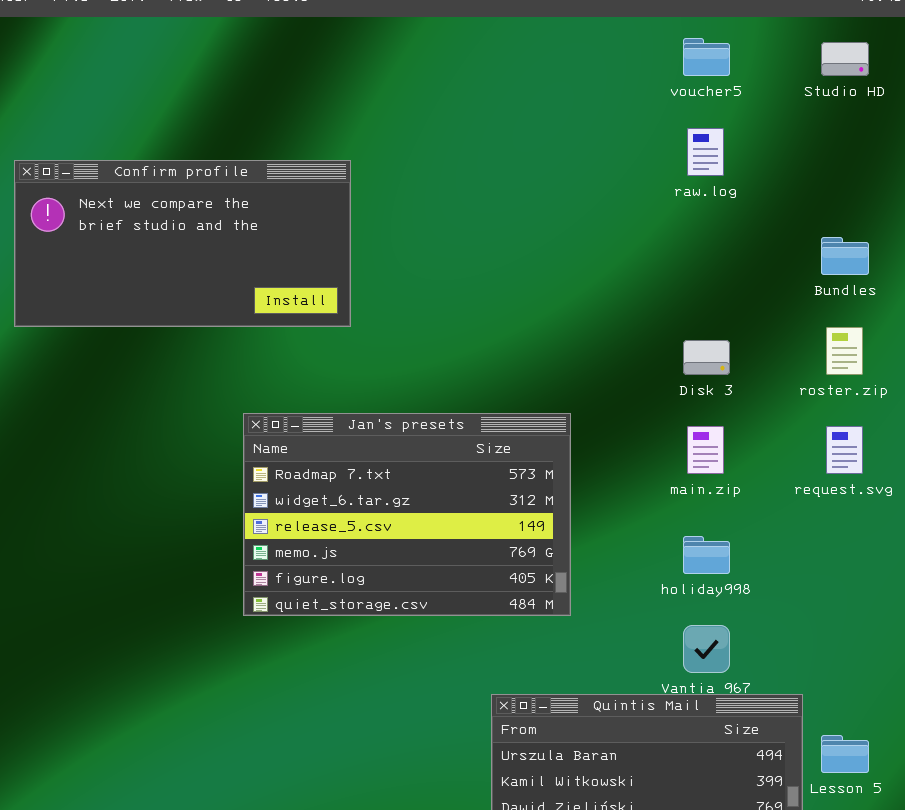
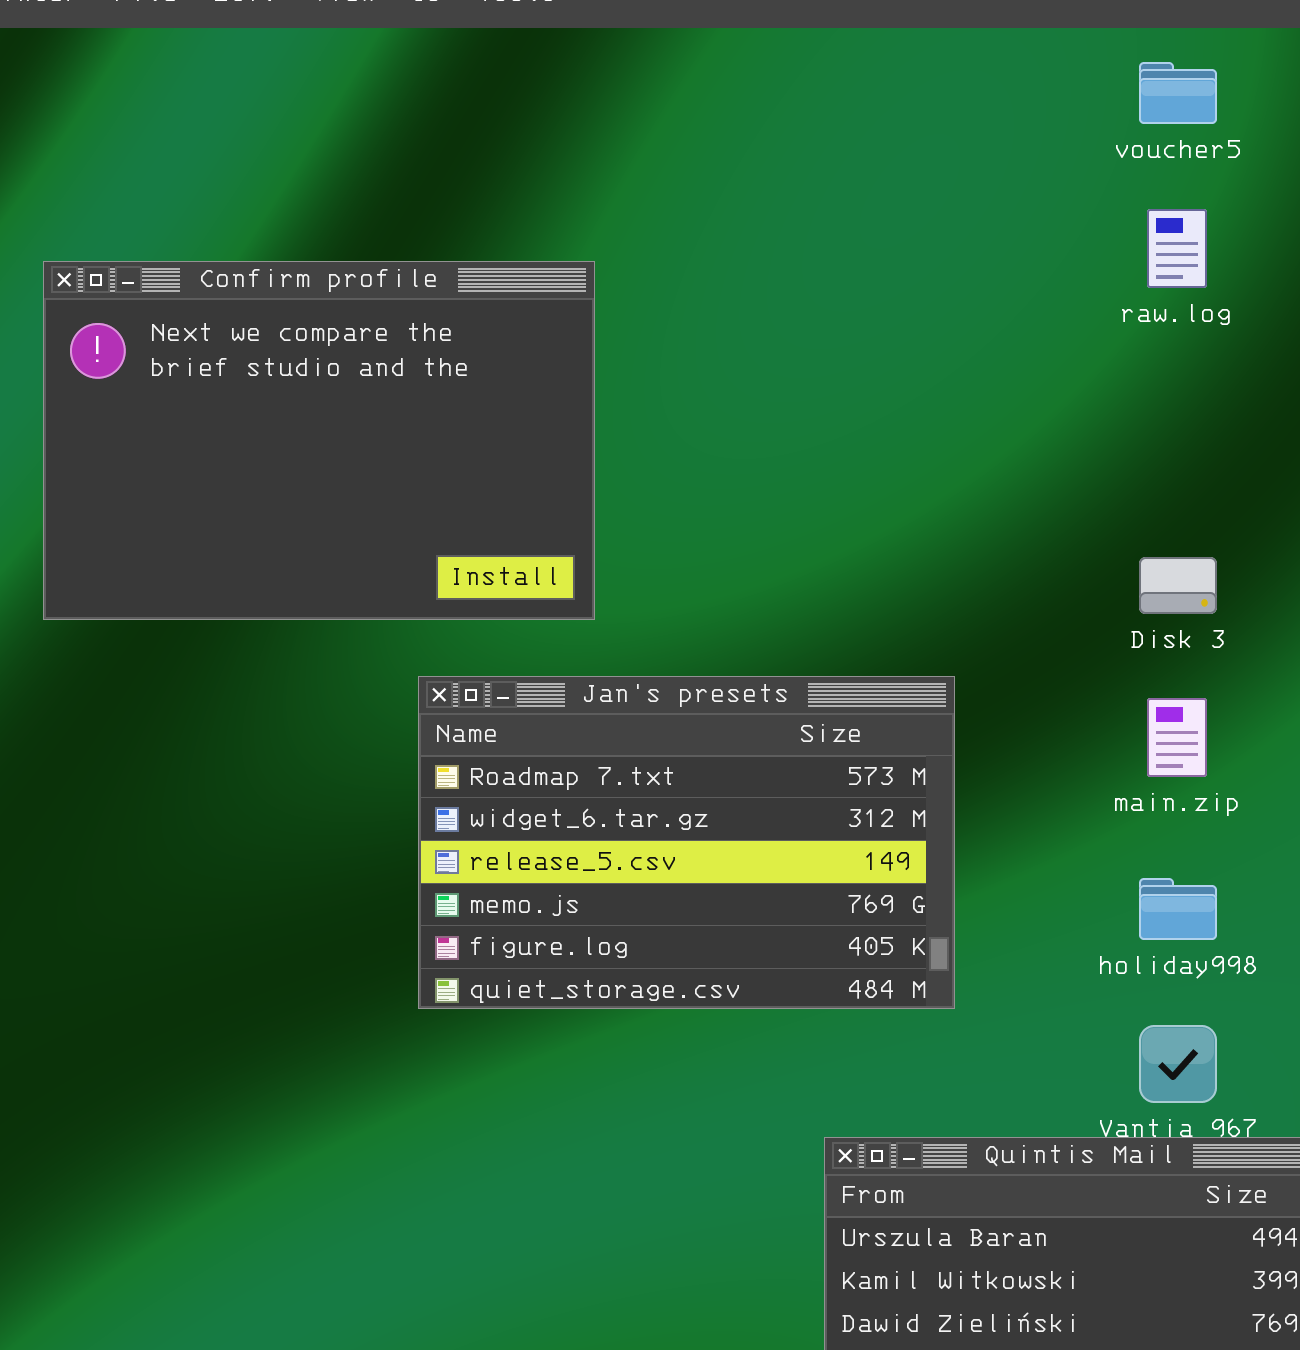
Confirm profile: [14,160,351,327] -> [43,261,595,620], resized

